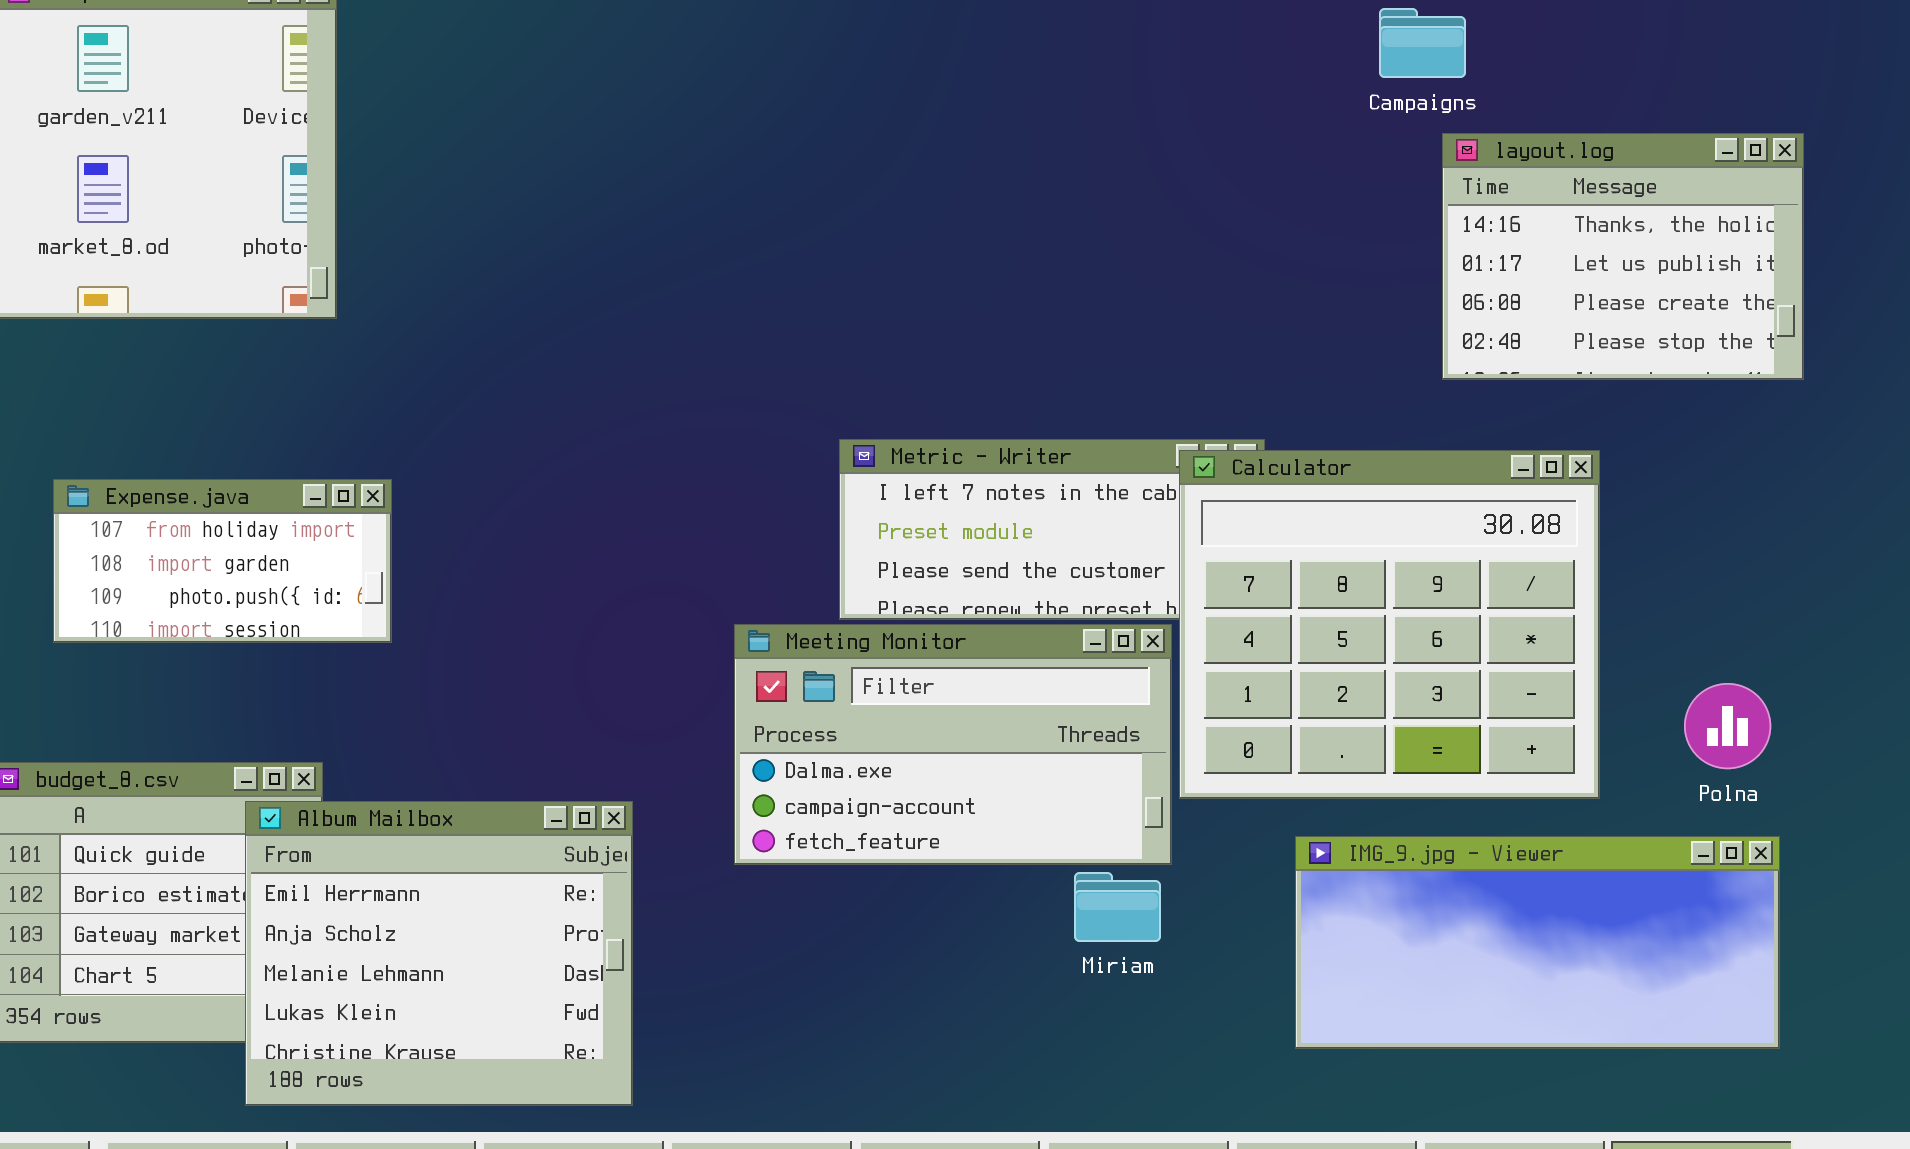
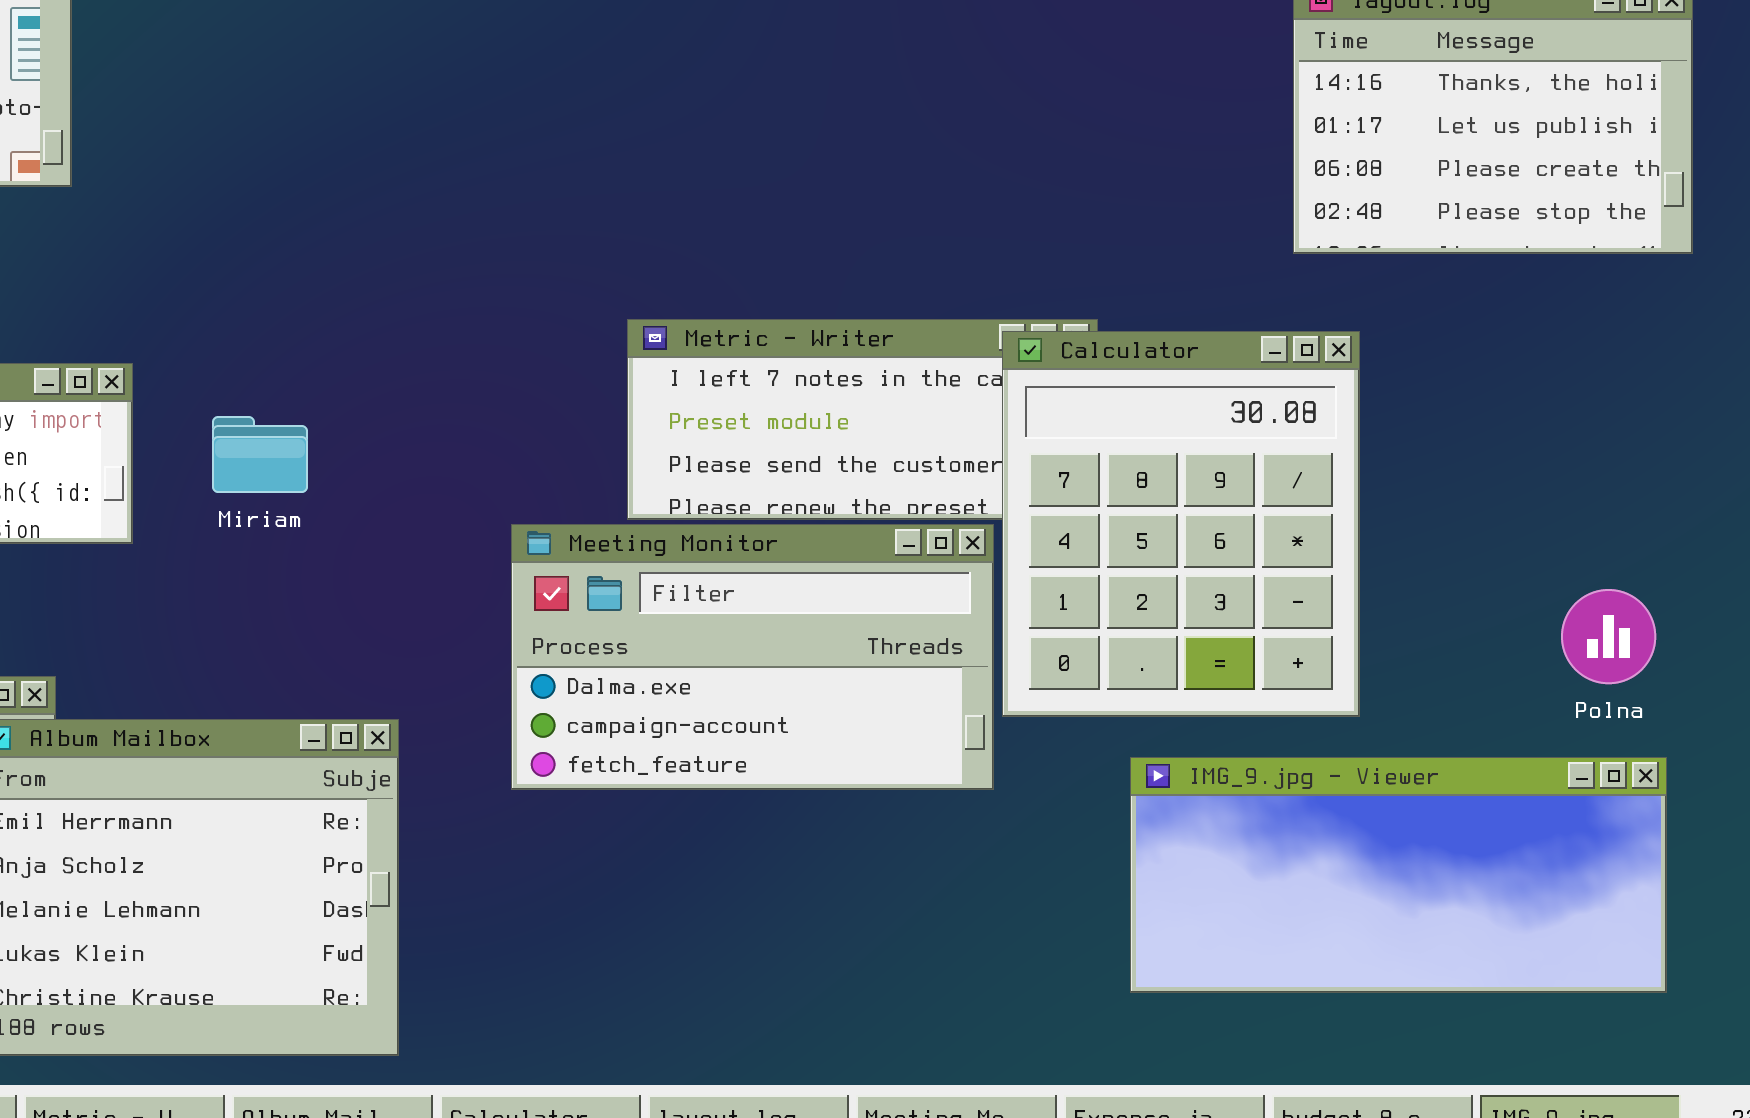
Calculator: [1179,450,1600,799] -> [1002,331,1360,717], resized
Miriam: [1074,872,1161,942] -> [212,416,308,493], moved

